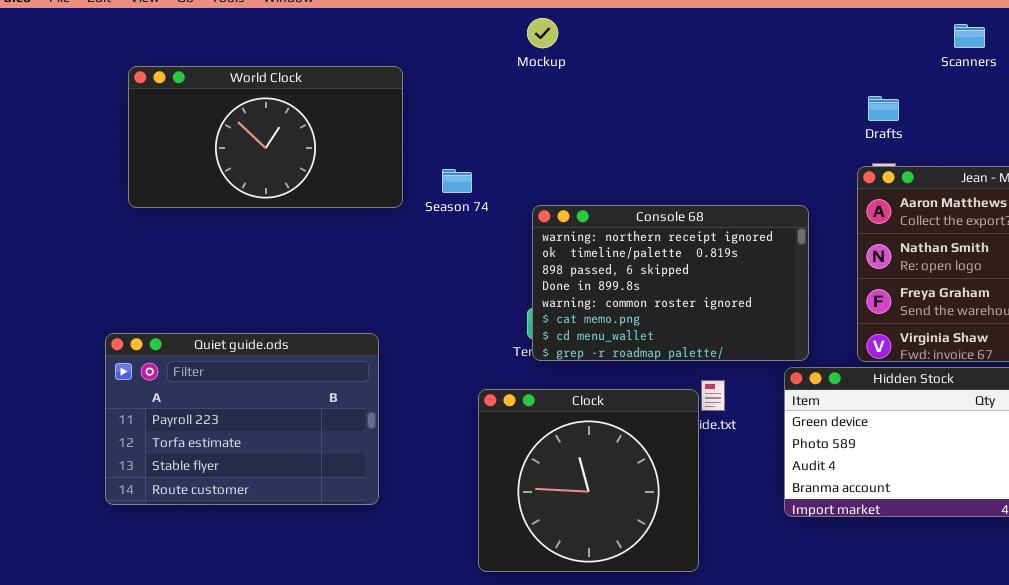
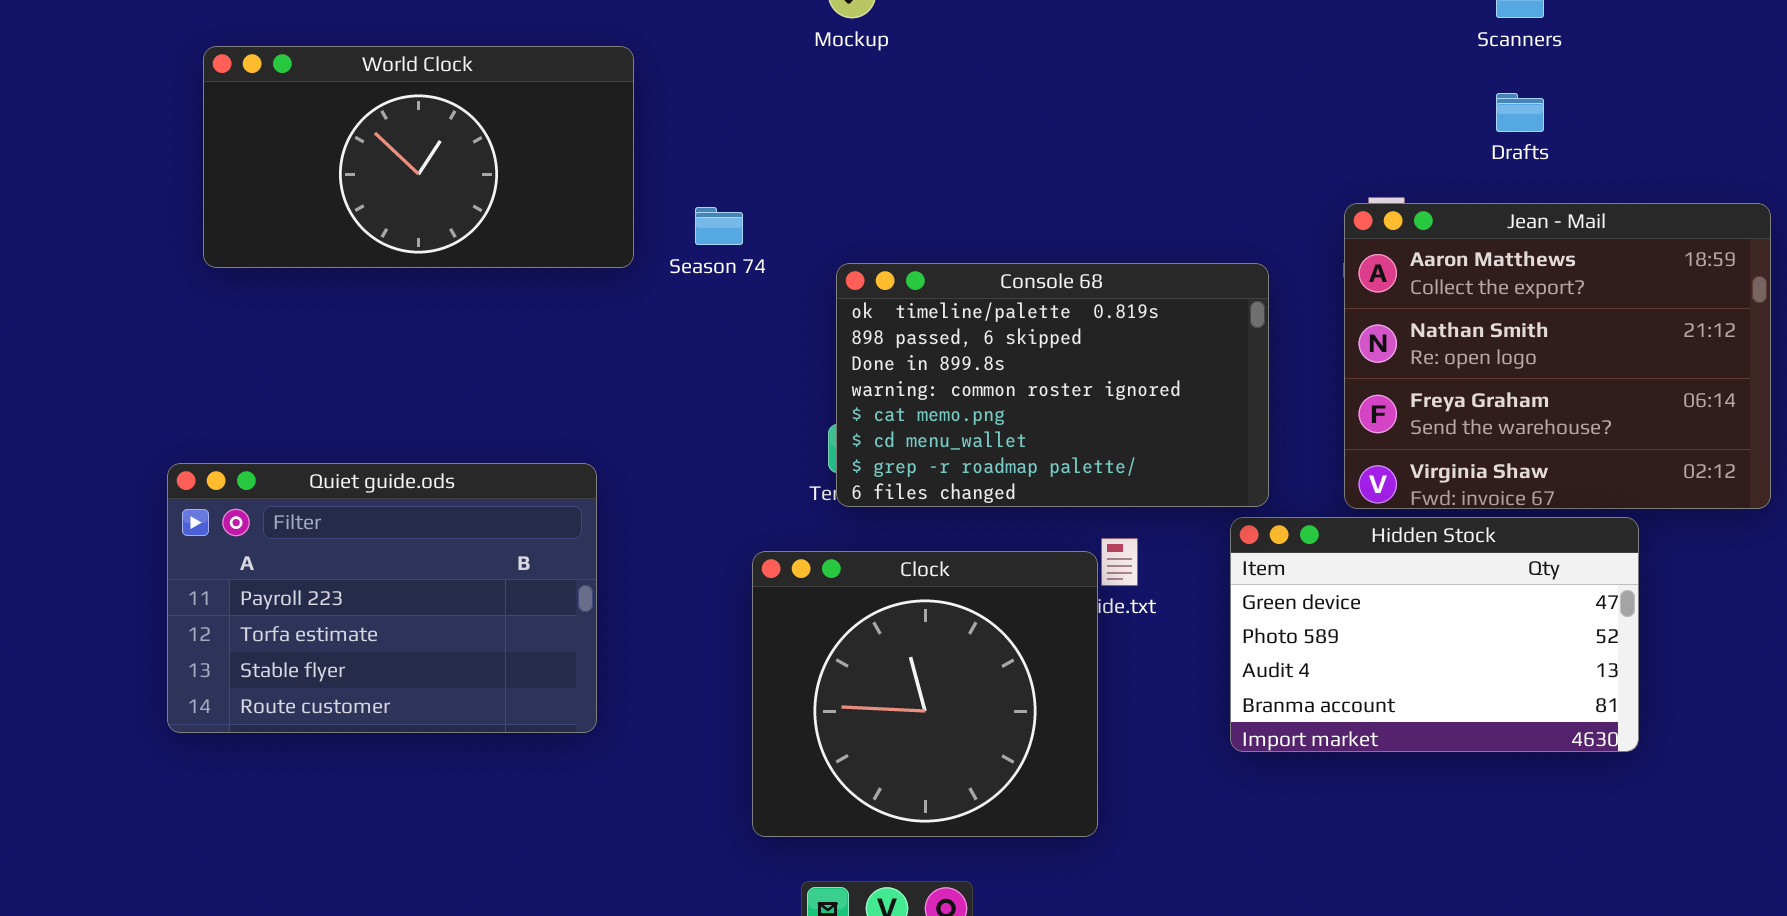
Drafts: [868,96,899,121] -> [1496,93,1544,132], moved
Console 68: [532,205,809,361] -> [836,263,1269,507], scrolled down 1 row

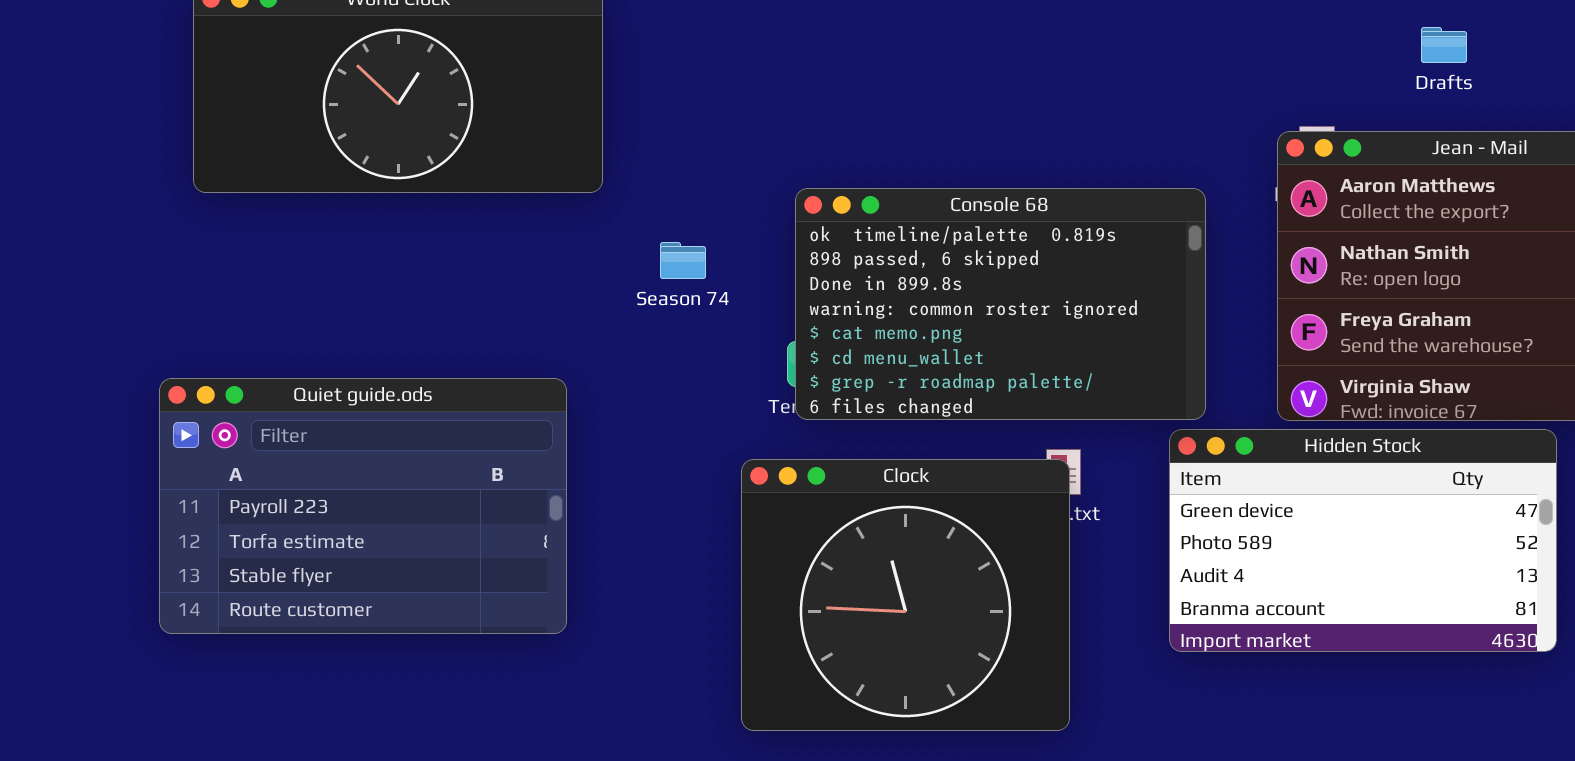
Season 74: [695,207,743,245] -> [660,242,706,279], moved
Clock: [752,551,1098,837] -> [741,459,1070,731], moved

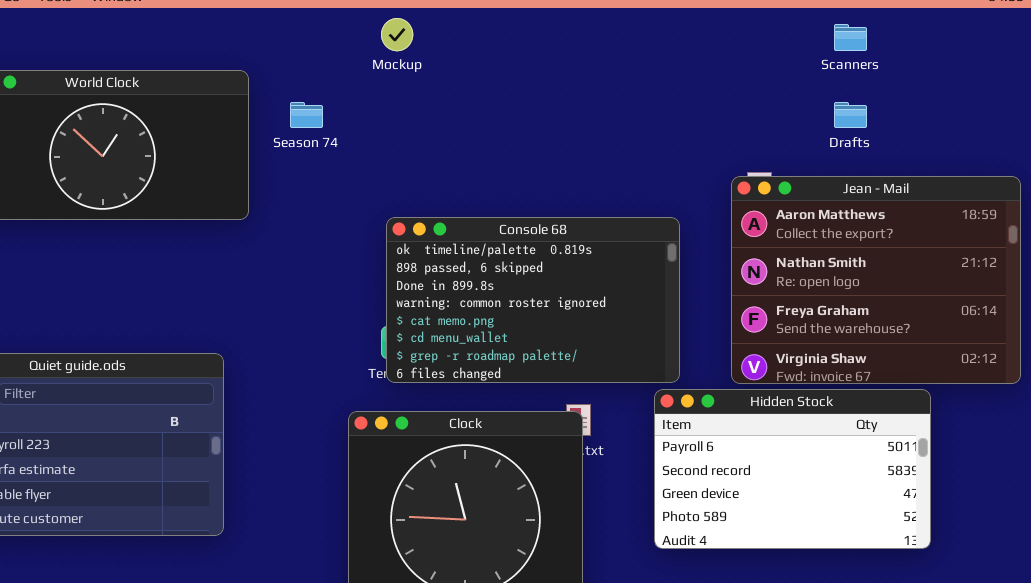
Season 74: [660,242,706,279] -> [290,102,323,128], moved
Hidden Stock: [1169,429,1557,652] -> [654,389,931,549], scrolled up 2 rows

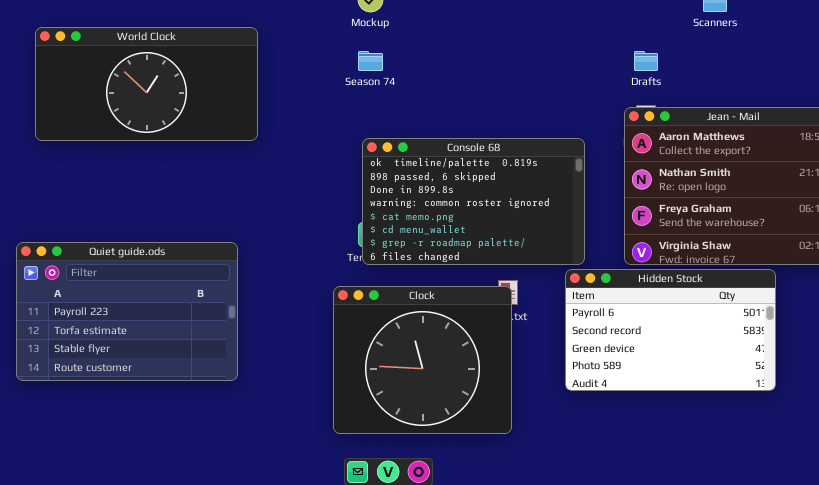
Season 74: [290,102,323,128] -> [358,51,383,71], moved
Drafts: [834,102,867,128] -> [634,51,658,71], moved

